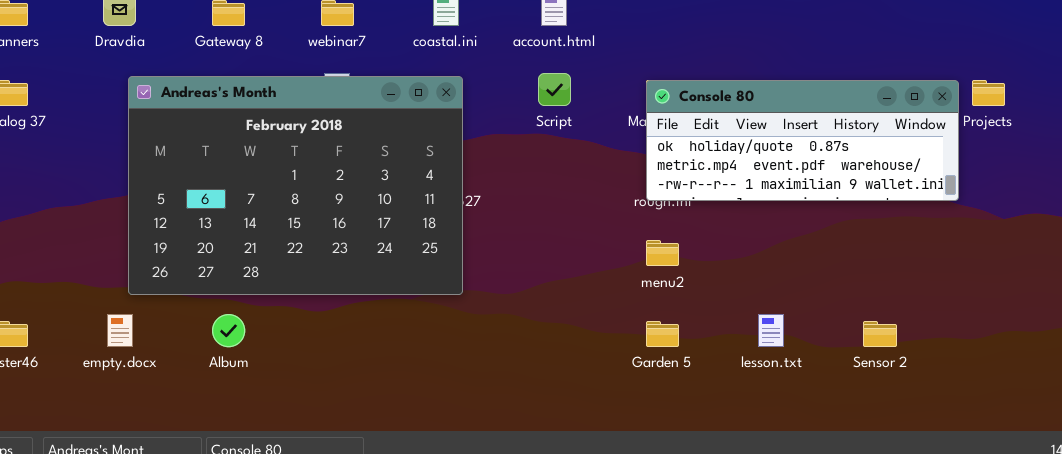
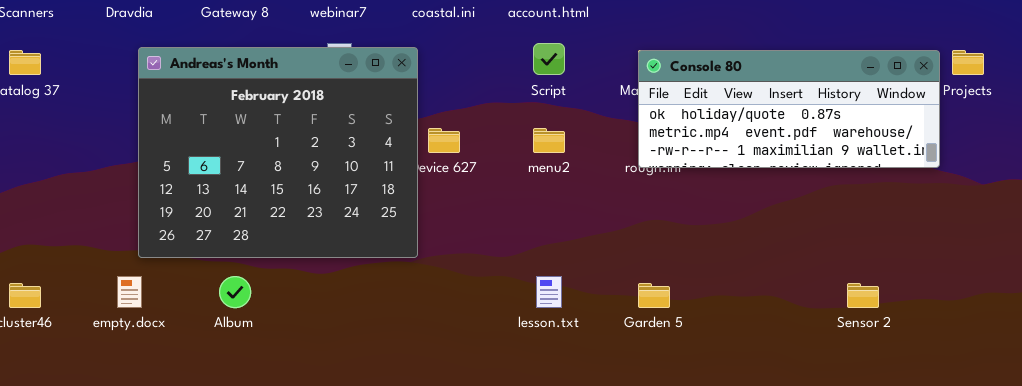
Andreas's Month: [128,76,463,295] -> [138,47,418,258], resized
menu2: [646,240,679,266] -> [533,128,565,153], moved
lesson.txt: [758,314,784,347] -> [536,276,562,308], moved

